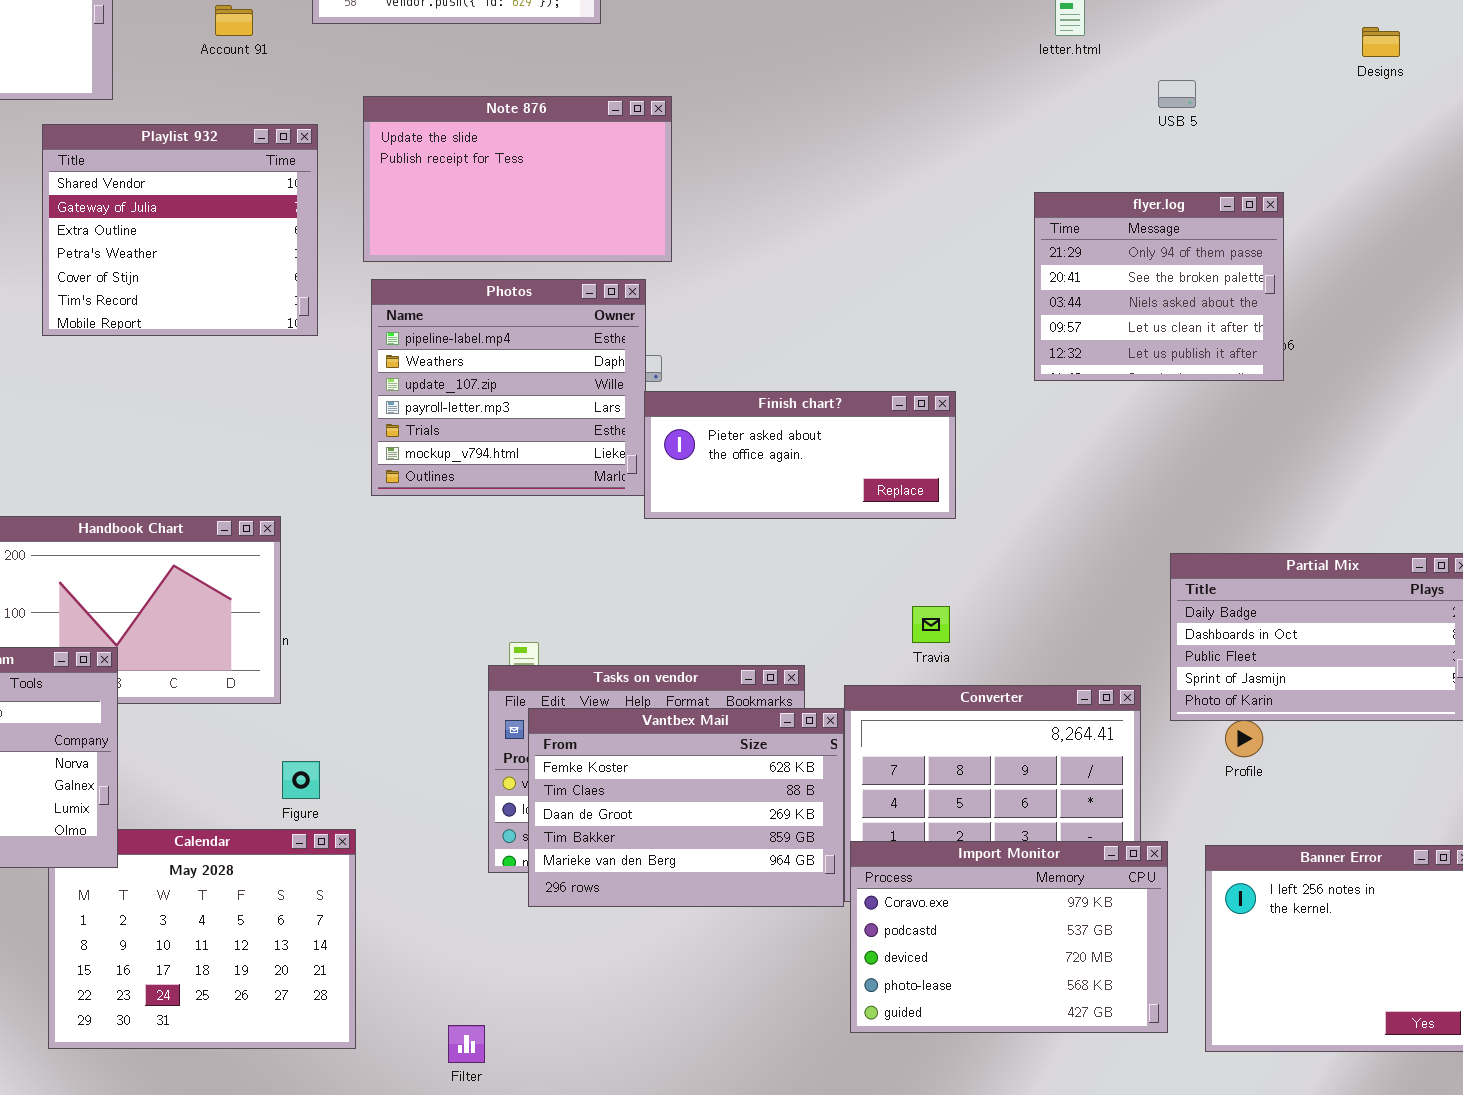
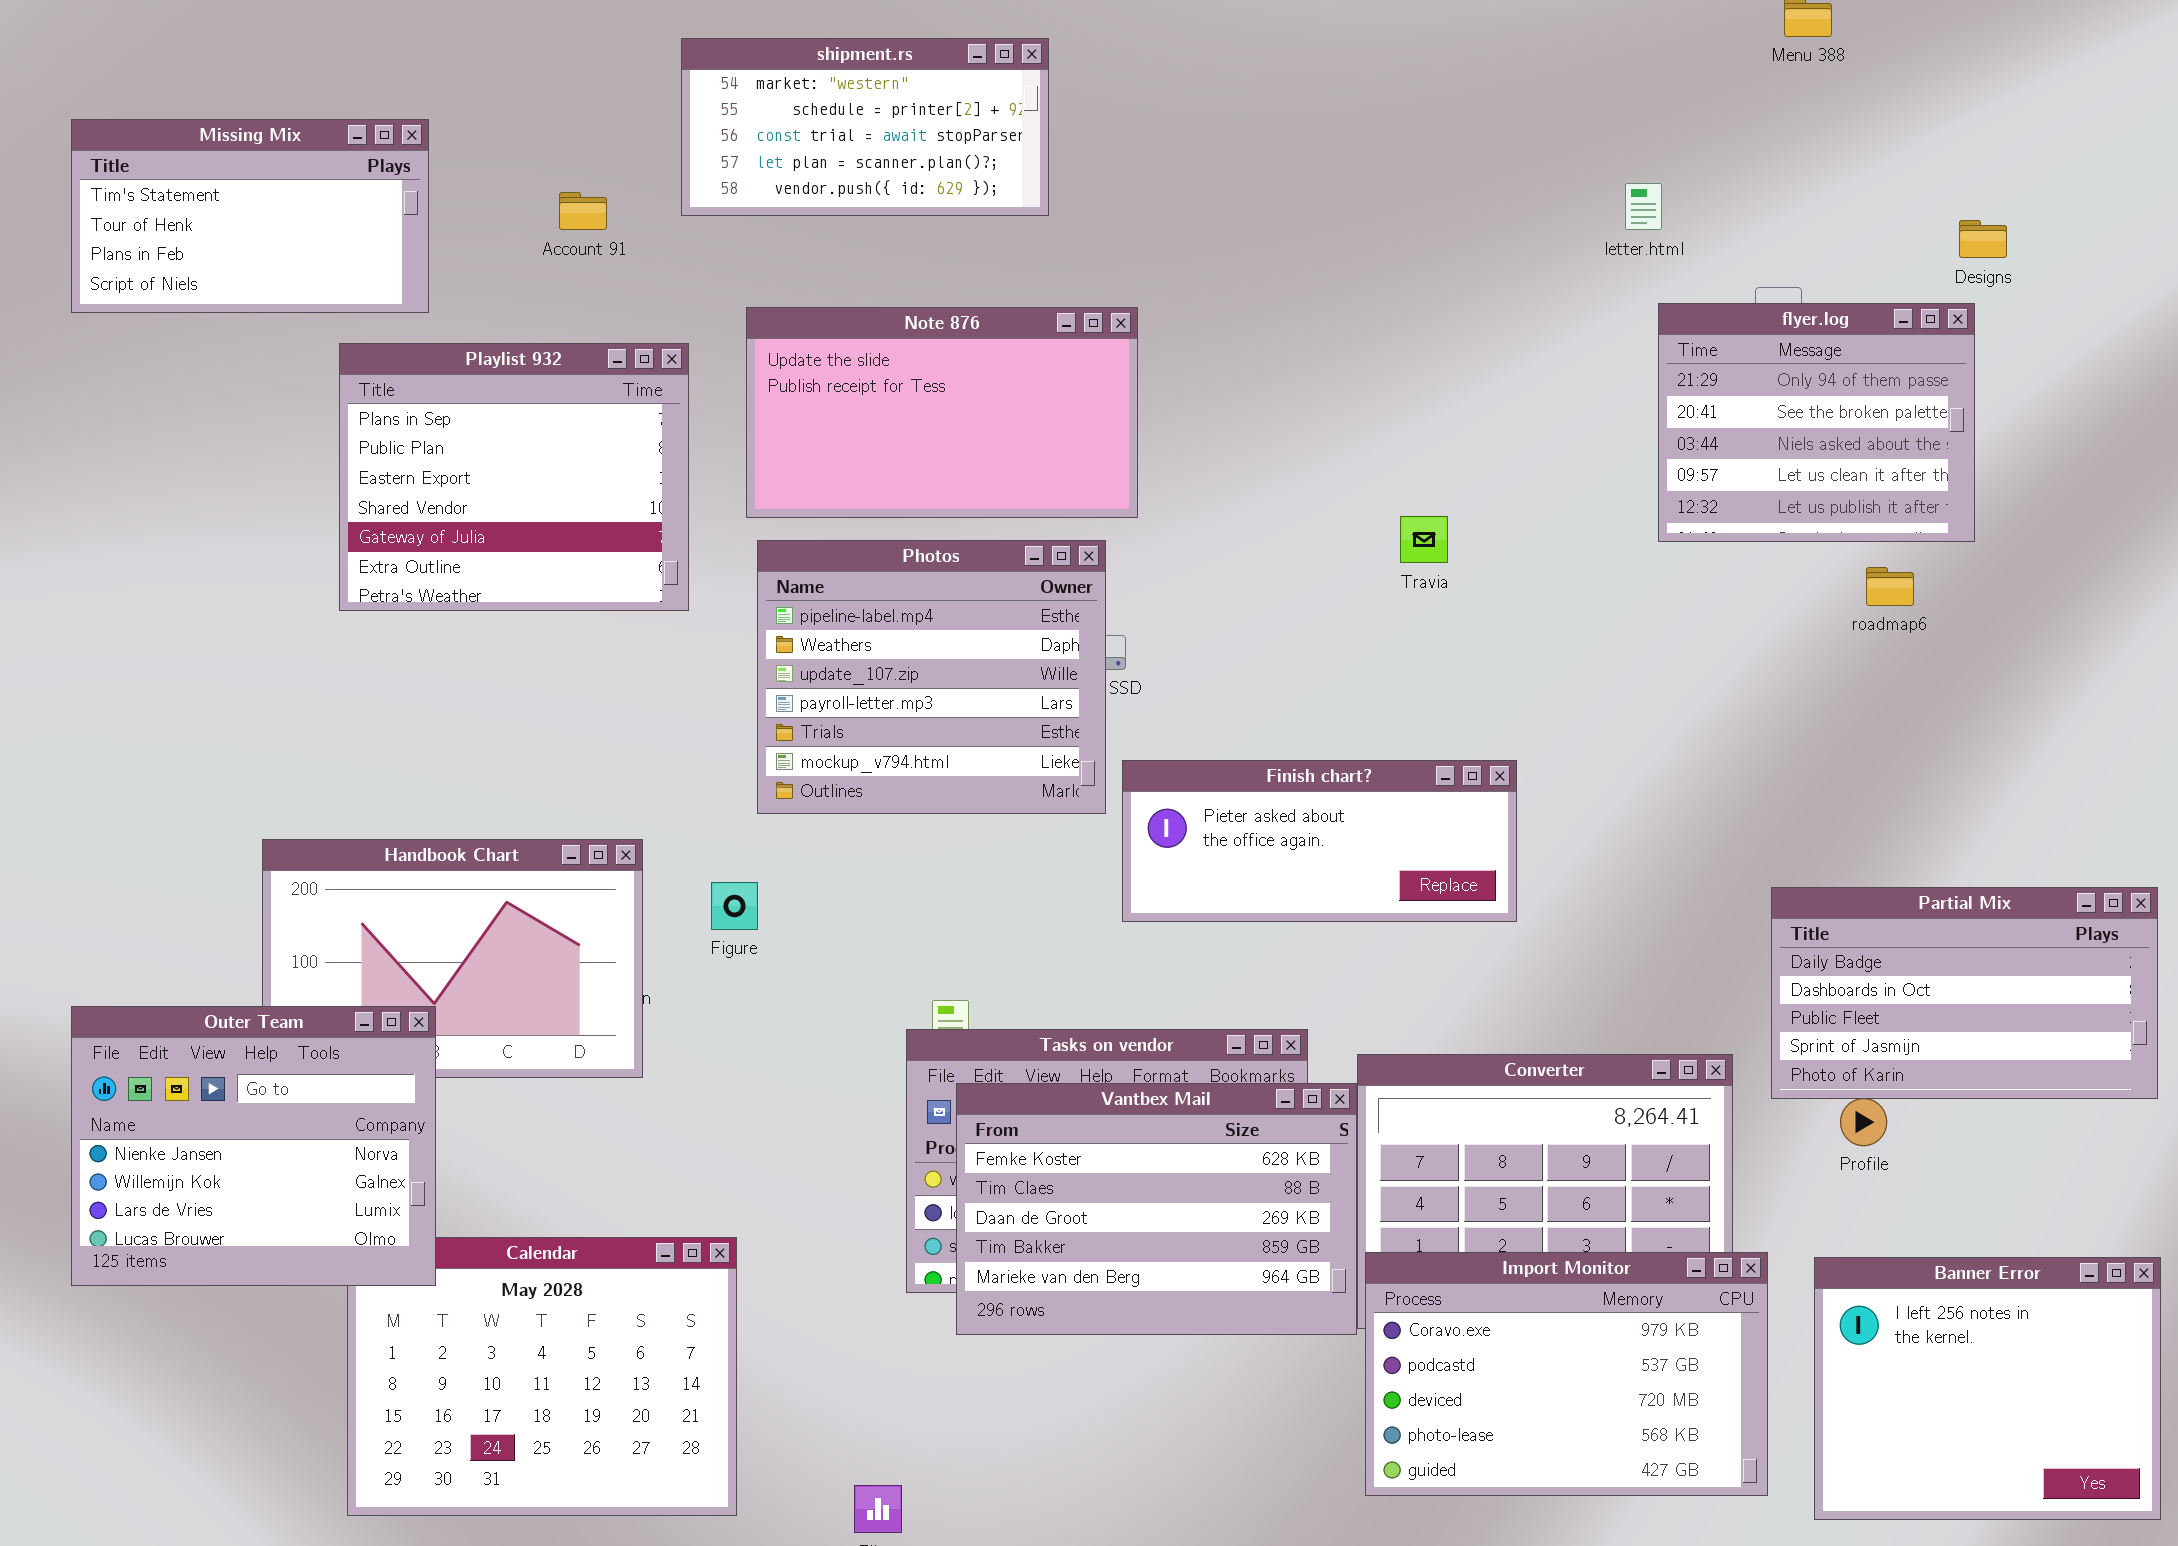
Designs: [1362,27,1400,57] -> [1959,220,2007,258], moved
Playlist 932: [42,124,318,336] -> [339,343,689,611], scrolled up 3 rows
flyer.log: [1034,192,1284,381] -> [1658,303,1975,542], moved
Finish chart?: [644,391,956,519] -> [1122,760,1517,922], moved
Travia: [912,606,950,643] -> [1400,516,1448,563], moved
Figure: [282,761,320,799] -> [711,882,758,930], moved

